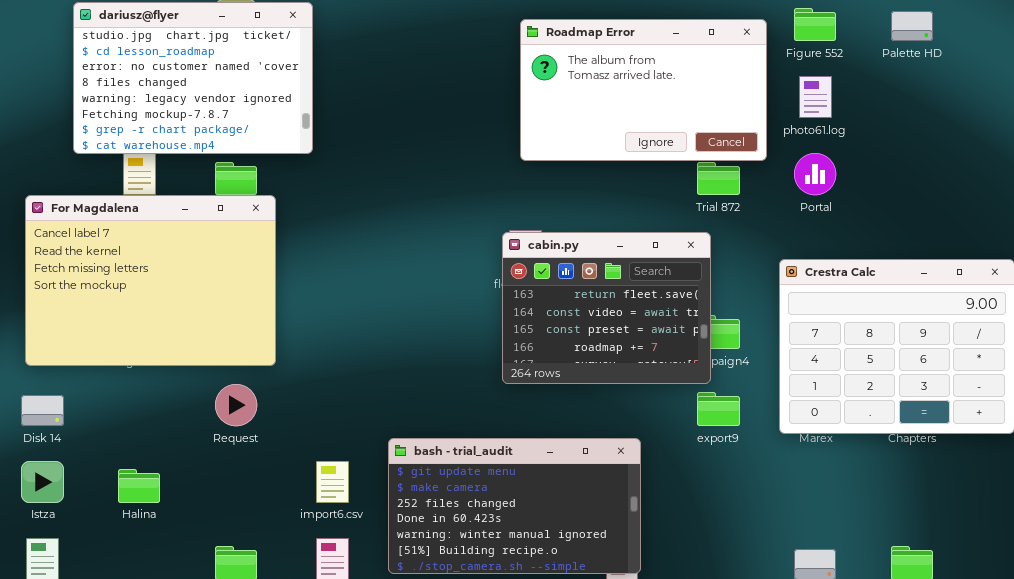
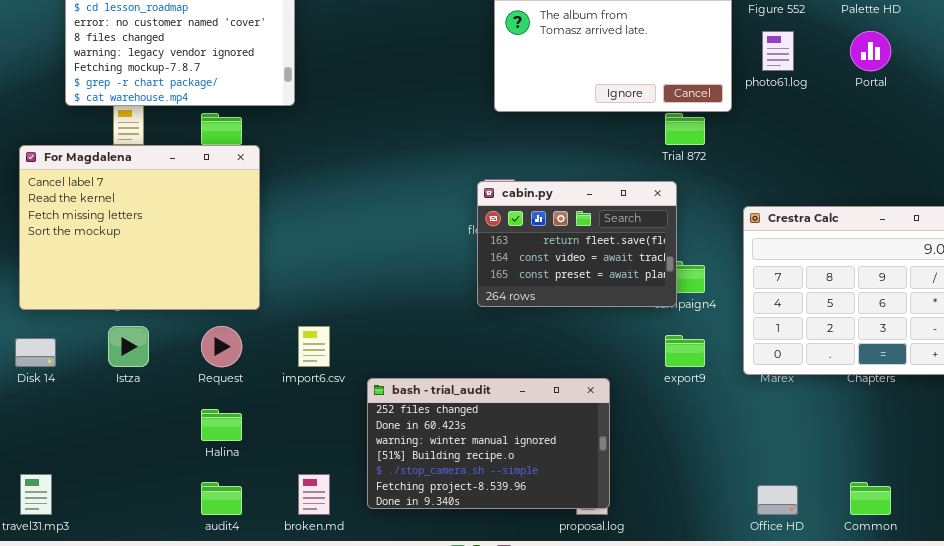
Portal: [794,153,836,195] -> [850,31,891,71], moved
cabin.py: [502,232,711,384] -> [477,181,677,307], resized
bash - trial_audit: [388,438,641,574] -> [367,378,610,509], scrolled down 2 rows
Istza: [21,461,64,503] -> [108,326,149,367], moved
import6.csv: [316,461,349,503] -> [298,326,330,367], moved
Halina: [118,469,160,503] -> [201,409,242,441], moved

